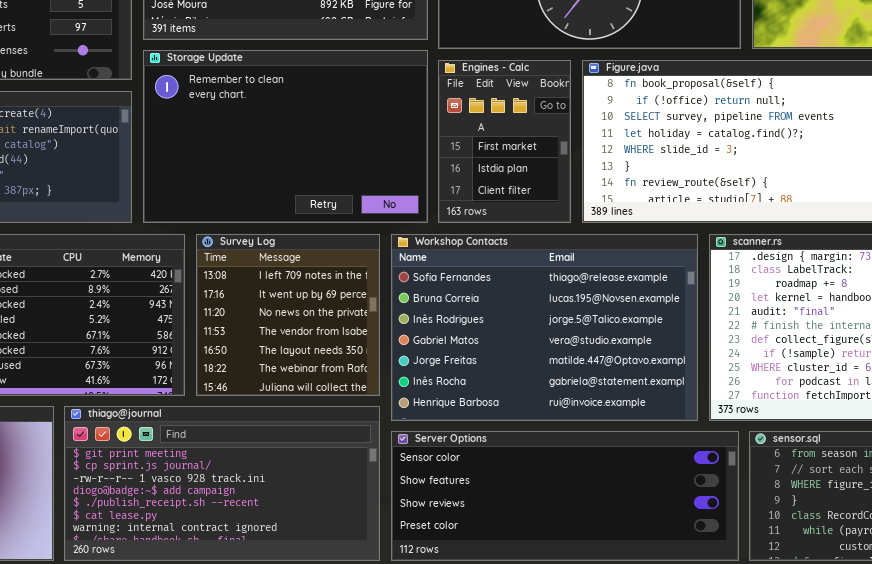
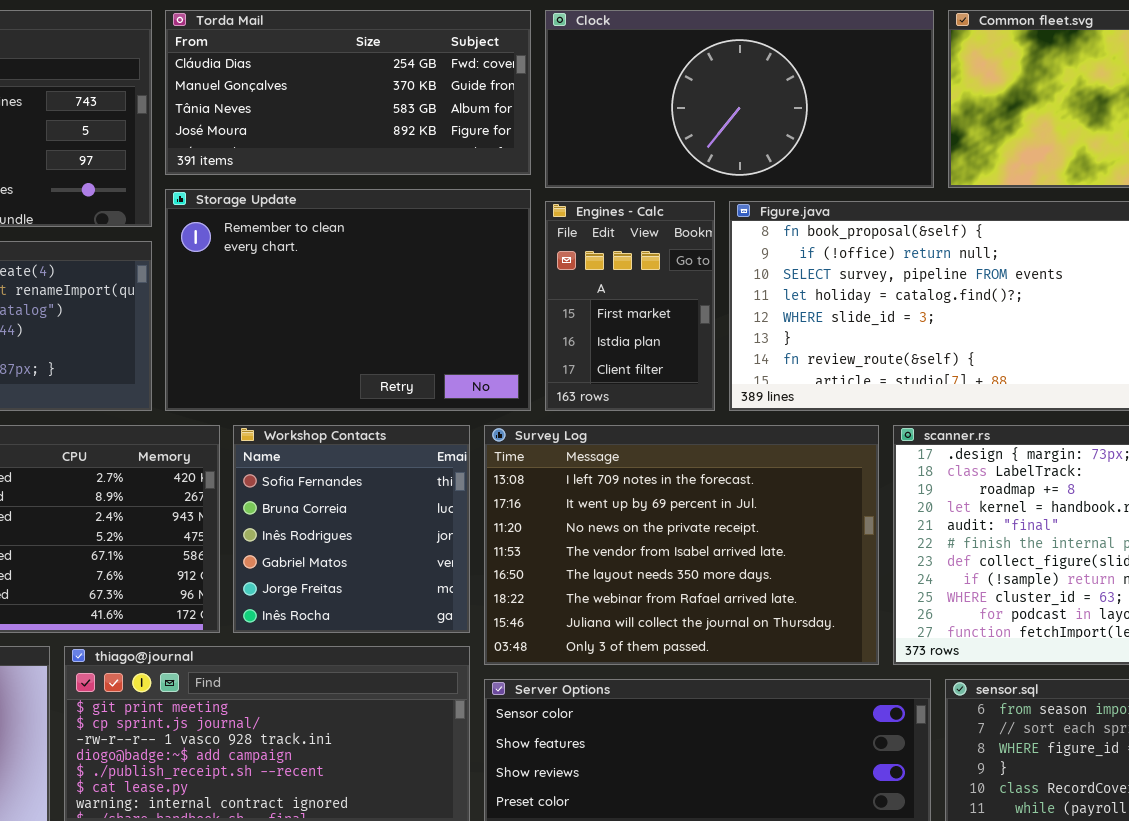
Survey Log: [196,234,380,396] -> [484,425,879,665], moved, resized
Workshop Contacts: [391,234,698,421] -> [233,425,470,633], moved, resized

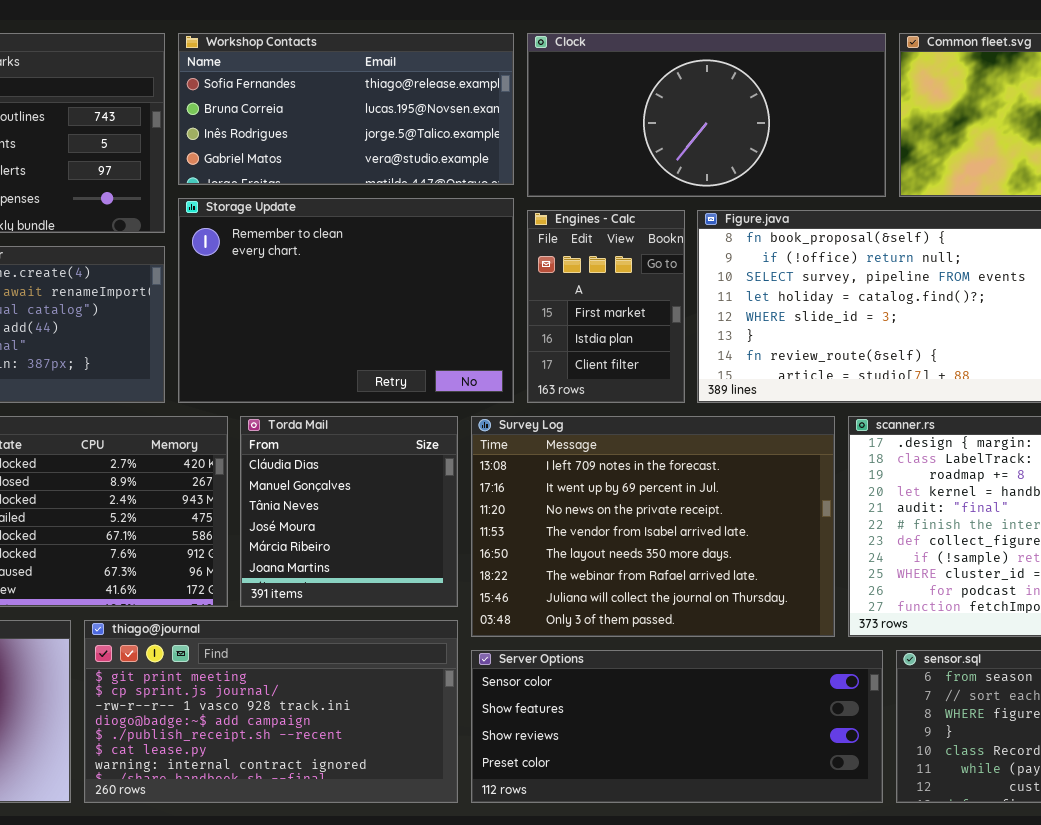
Torda Mail: [165,10,531,175] -> [240,416,458,607], moved, resized
Workshop Contacts: [233,425,470,633] -> [178,33,514,185], moved, resized

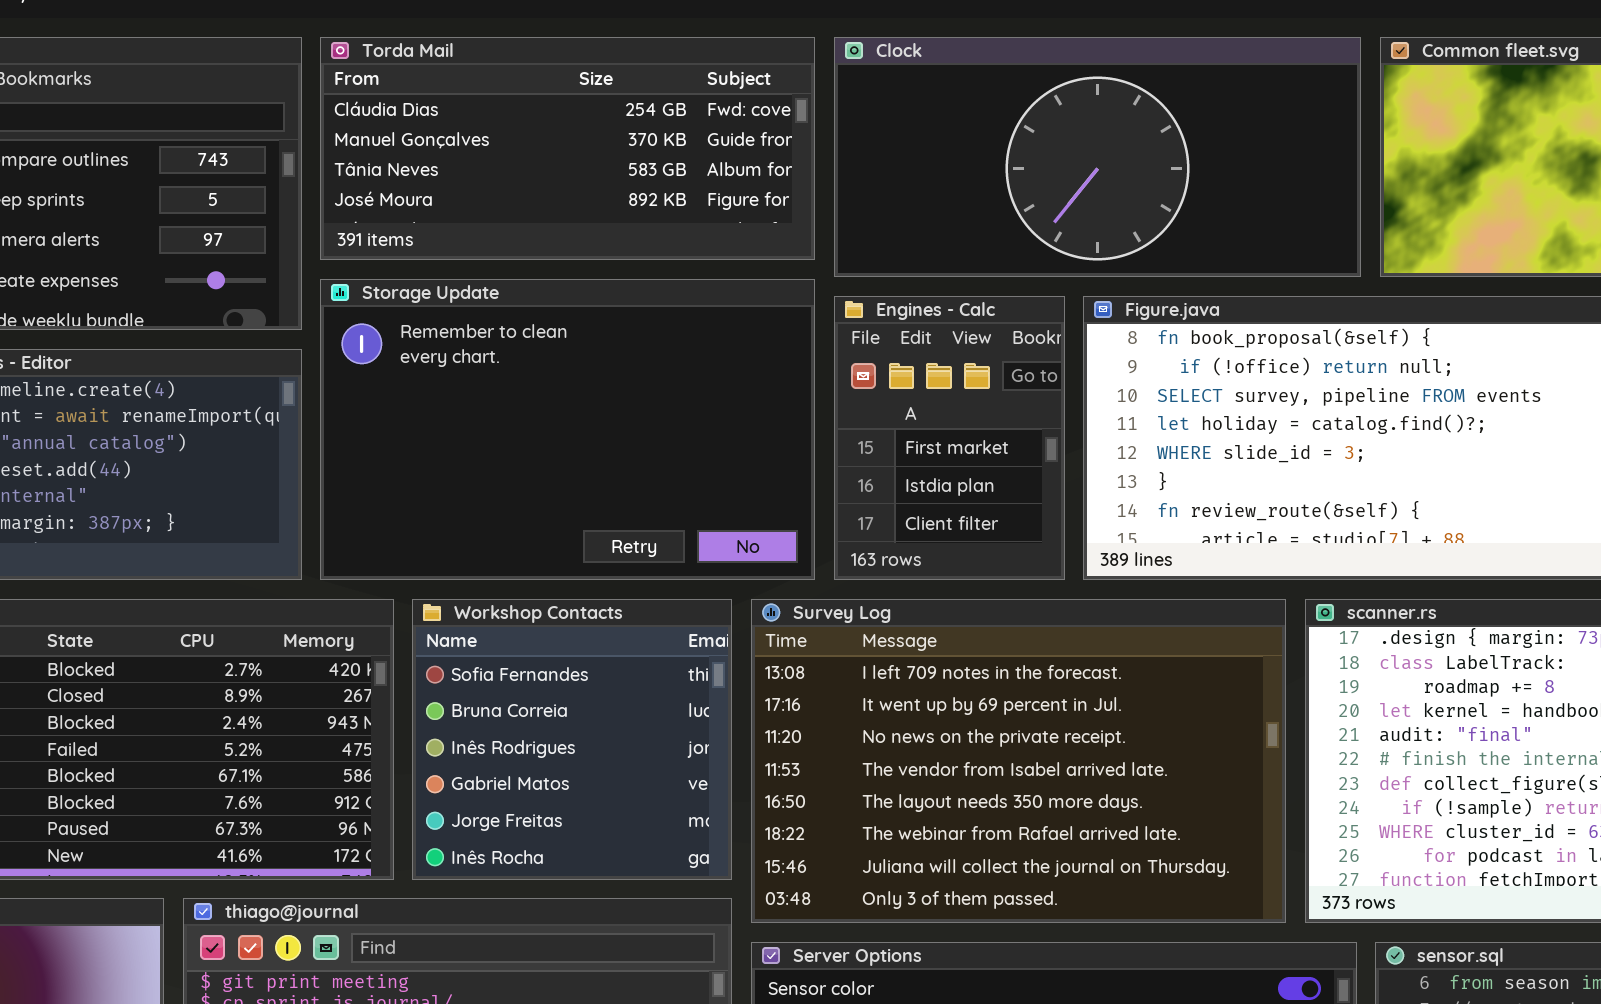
Workshop Contacts: [178,33,514,185] -> [412,599,732,880], moved, resized
Torda Mail: [240,416,458,607] -> [320,37,815,260], moved, resized

